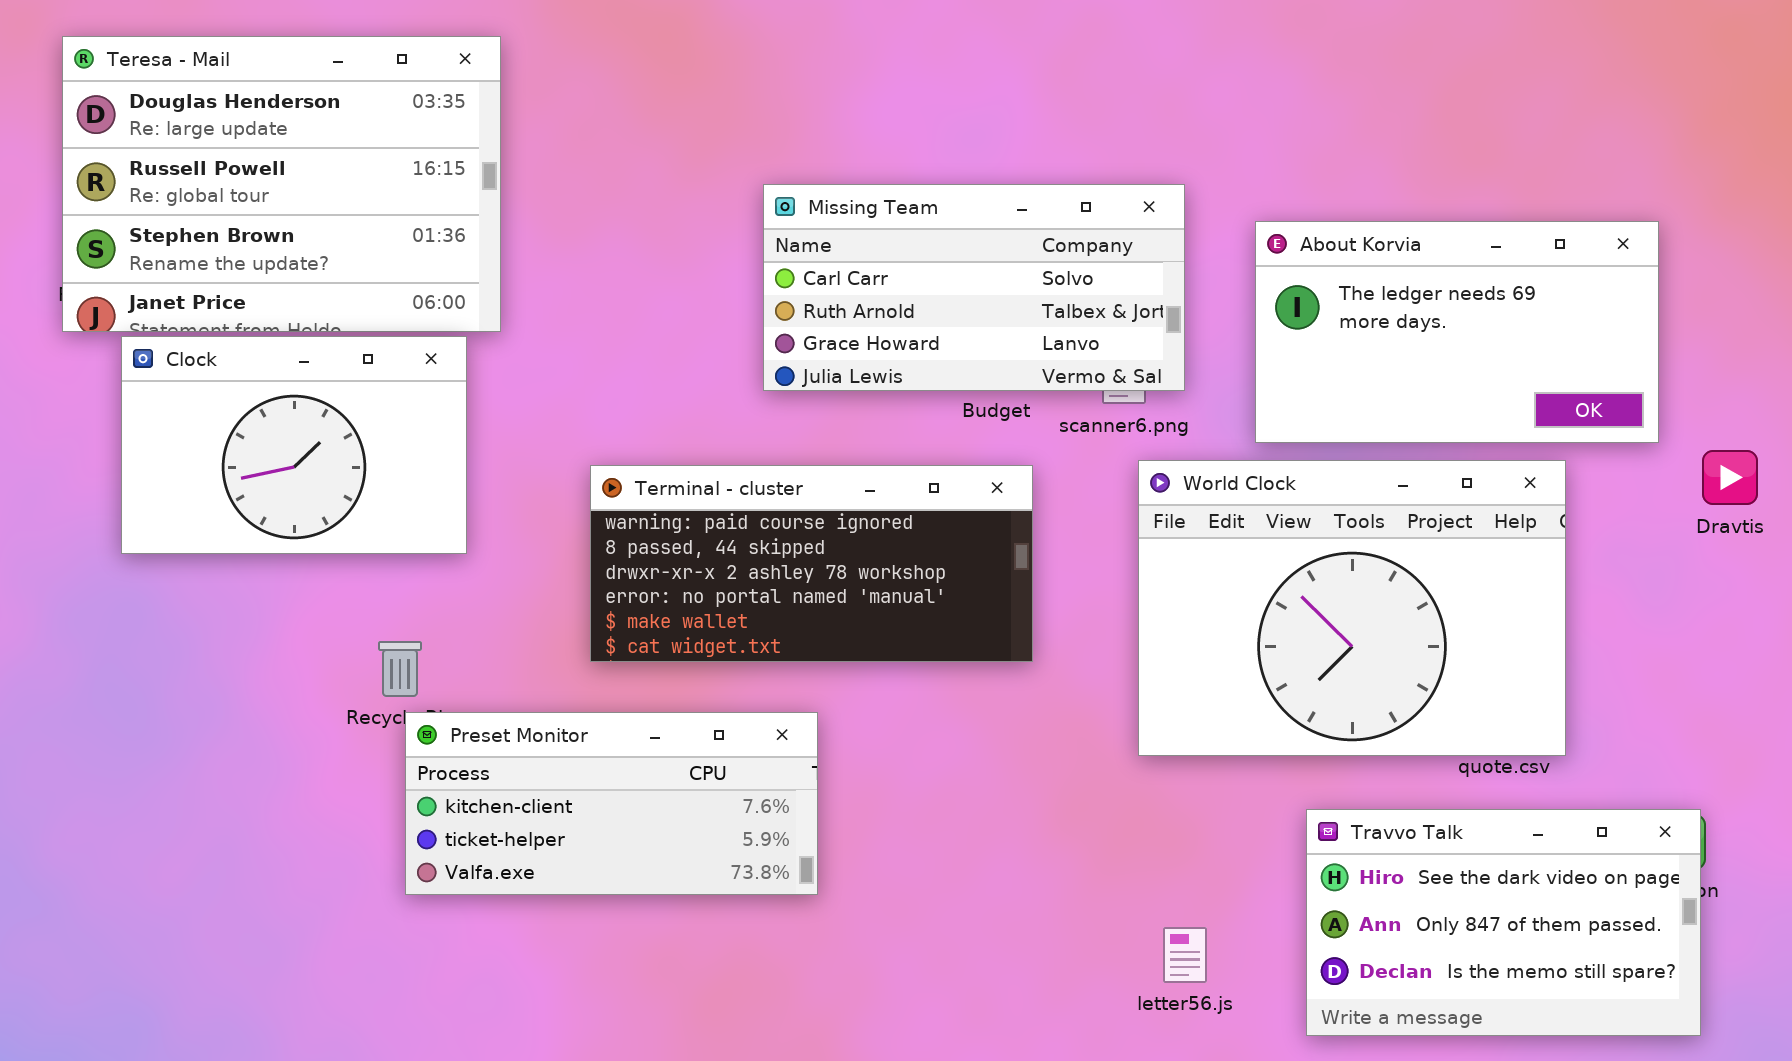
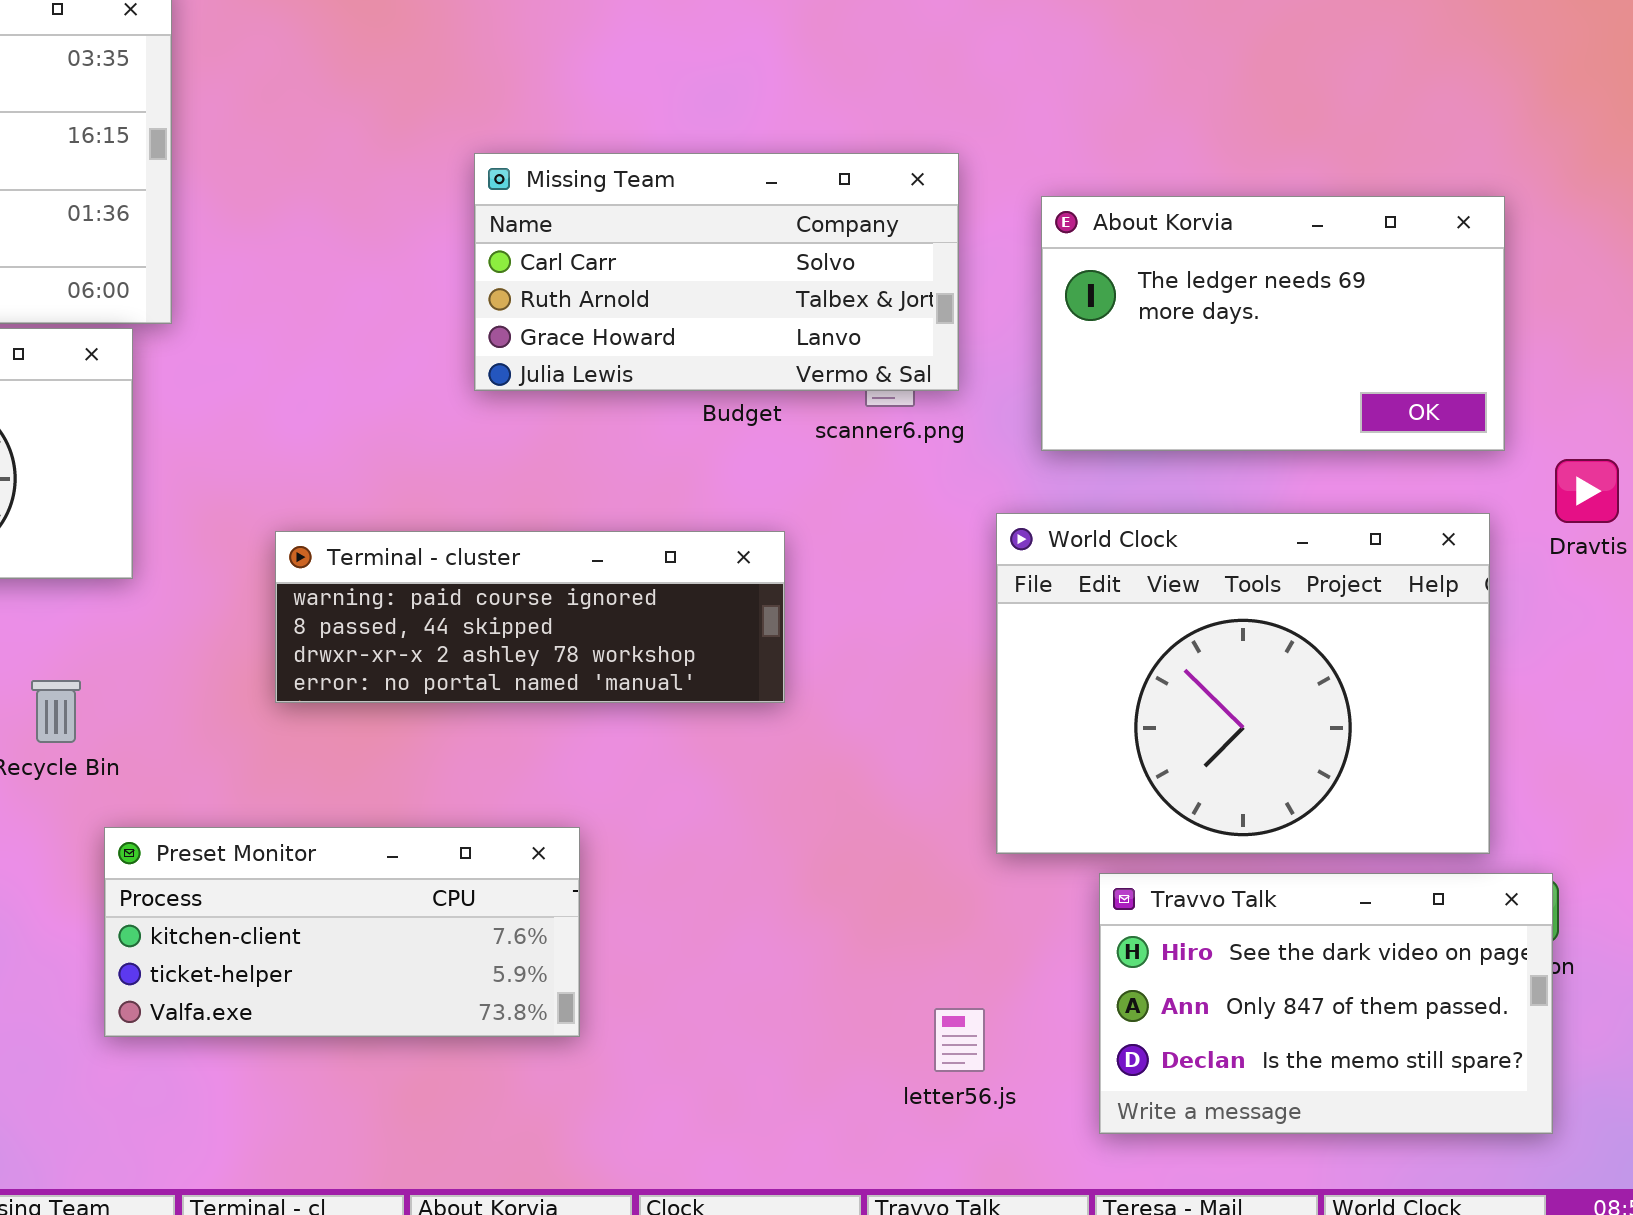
World Clock: [1138,460,1566,756] -> [996,513,1490,854], moved
Terminal - cluster: [590,465,1033,662] -> [275,531,785,703], resized
Preset Monitor: [405,712,818,895] -> [104,827,580,1037], moved

